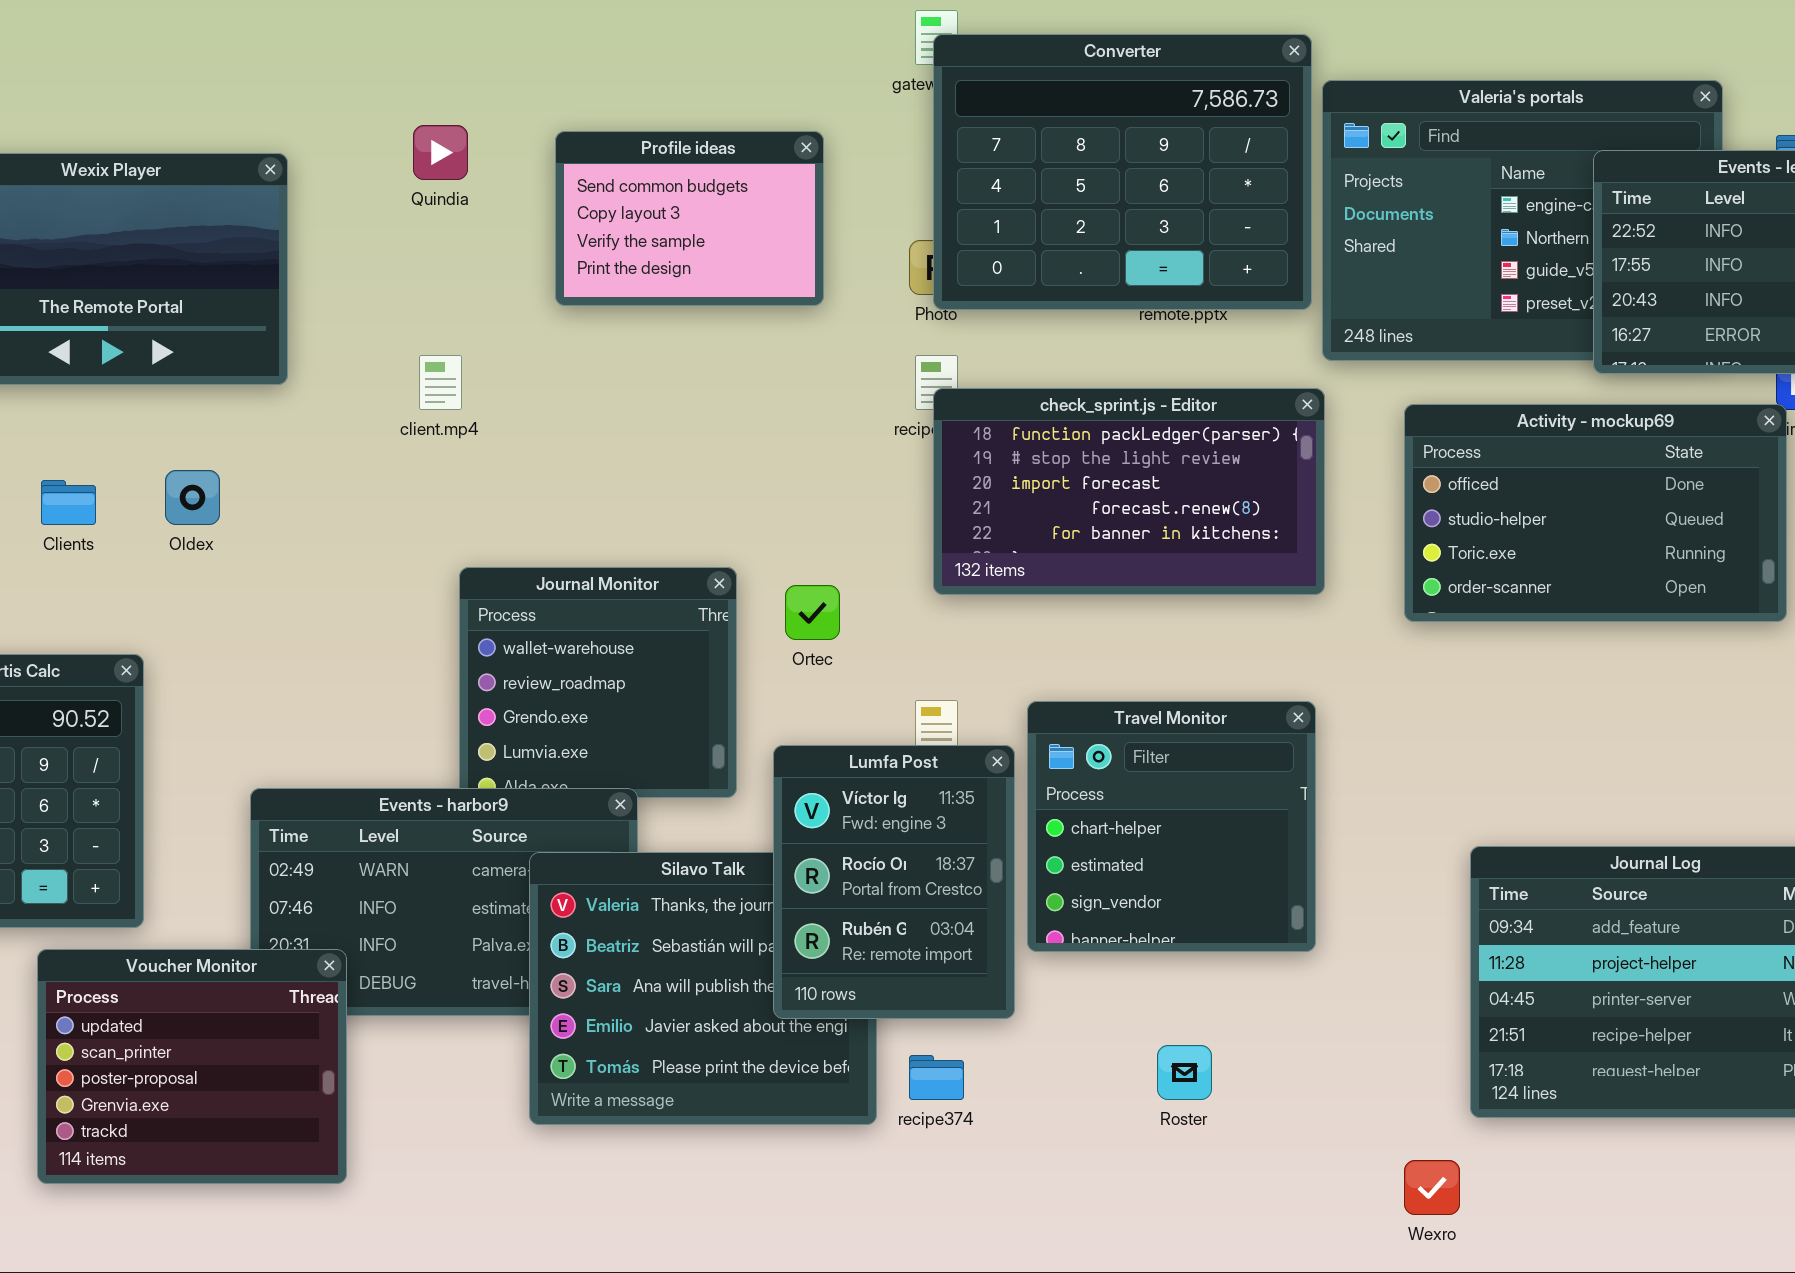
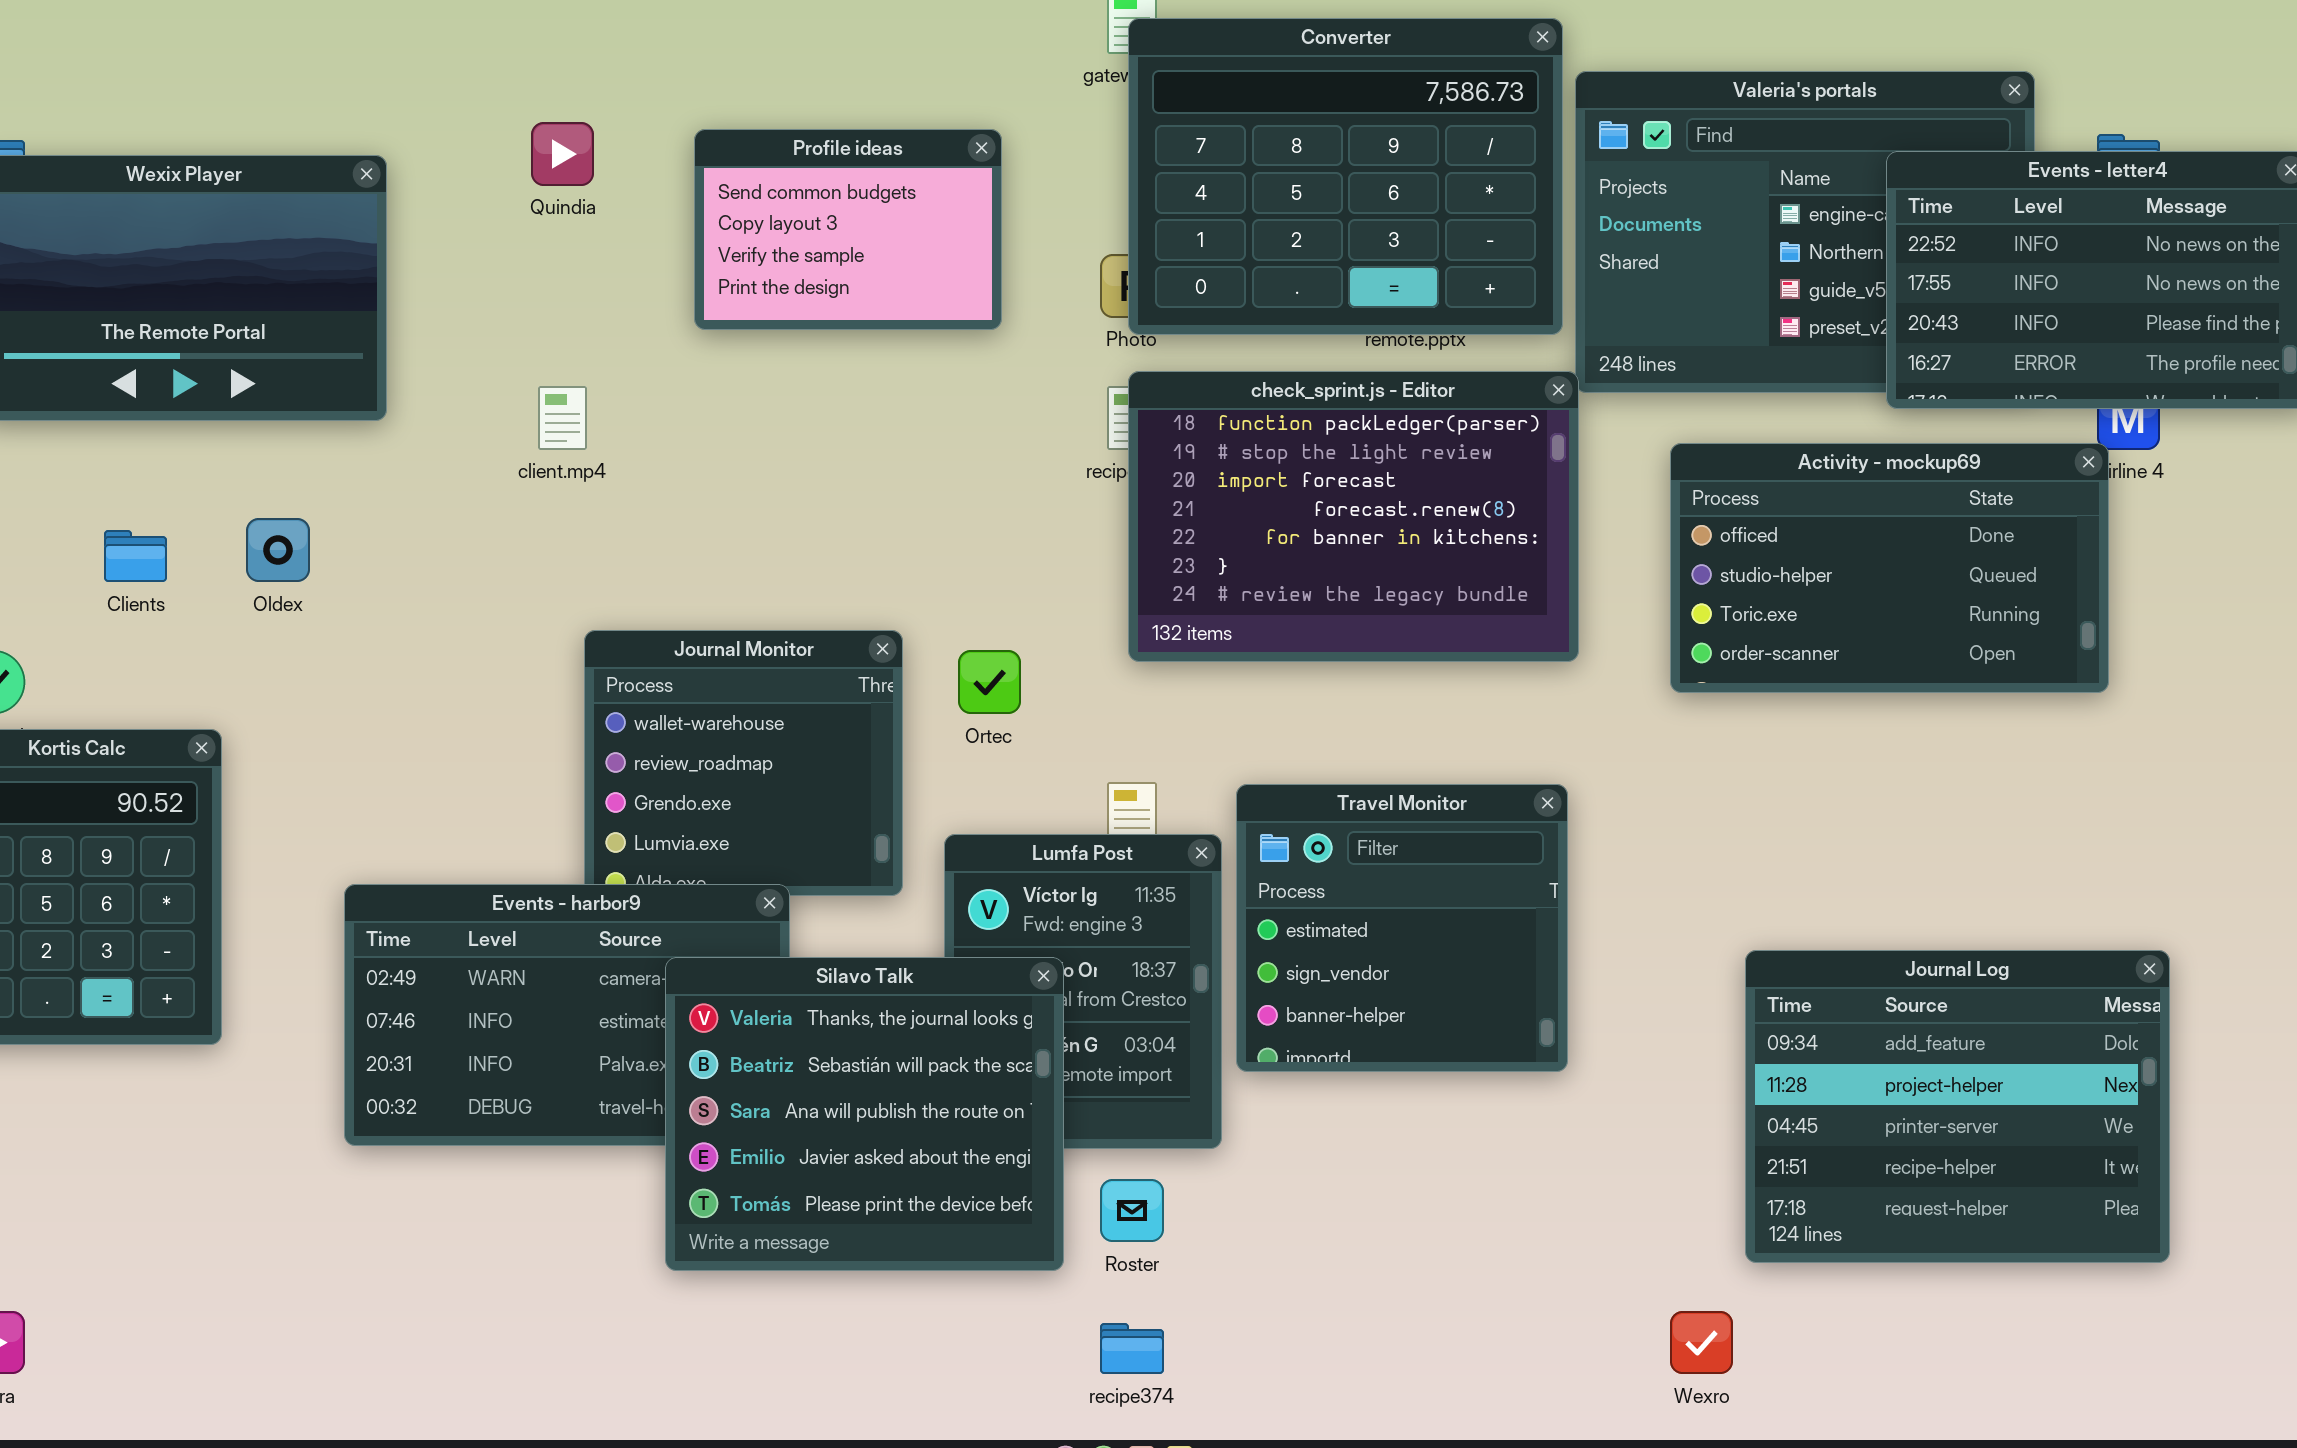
check_sprint.js - Editor: [933,388,1325,595] -> [1128,371,1579,662], resized
Travel Monitor: [1027,701,1316,952] -> [1236,784,1568,1072], scrolled down 1 row
Silavo Talk: [529,852,877,1125] -> [665,957,1064,1271], raised
Voucher Monitor: [37,949,347,1184] -> none, closed
Roster: [1157,1045,1212,1100] -> [1100,1179,1164,1242], moved
recipe374: [909,1055,964,1100] -> [1100,1323,1164,1374], moved

